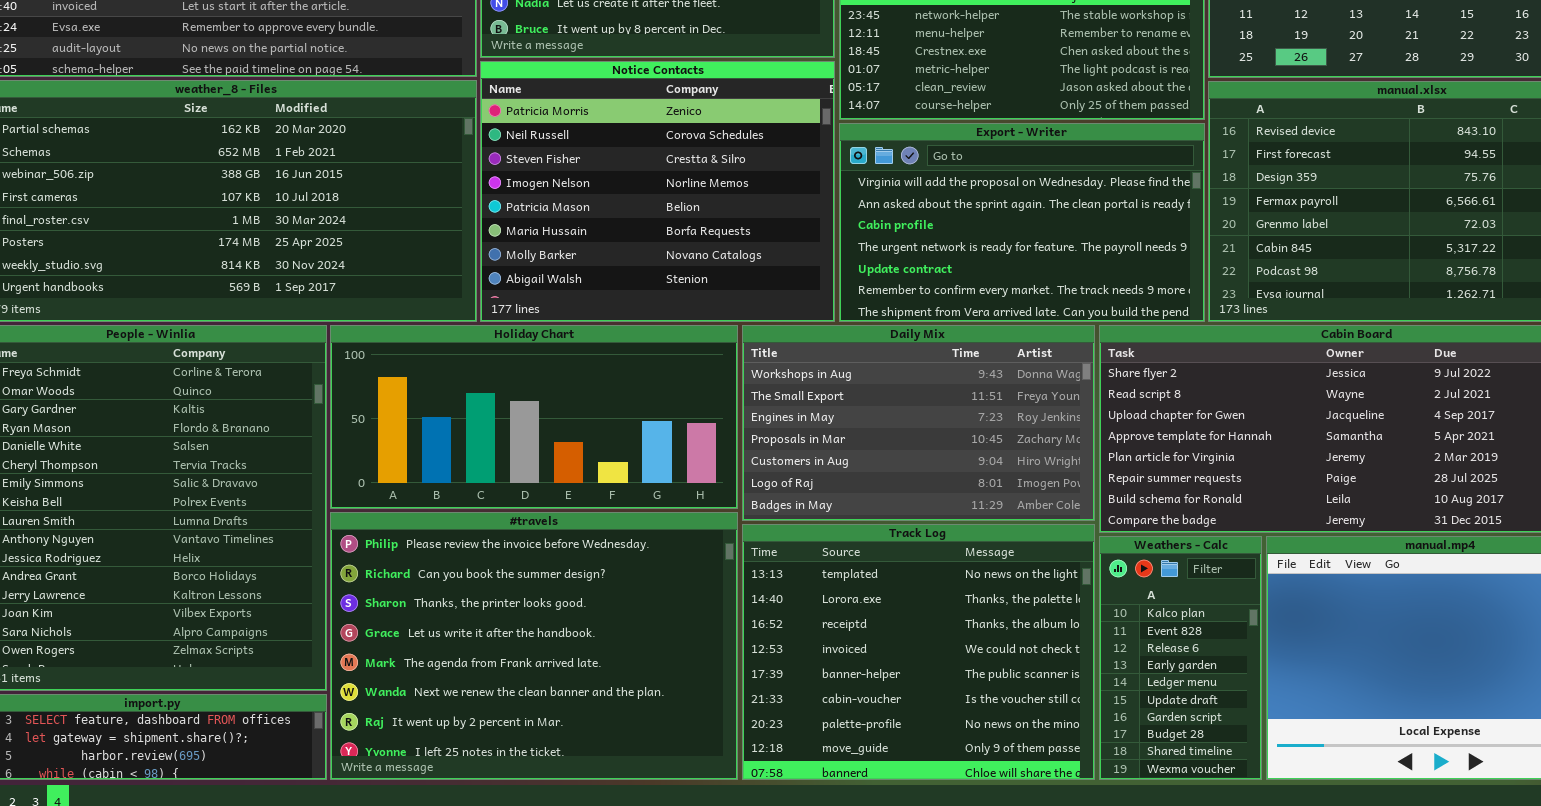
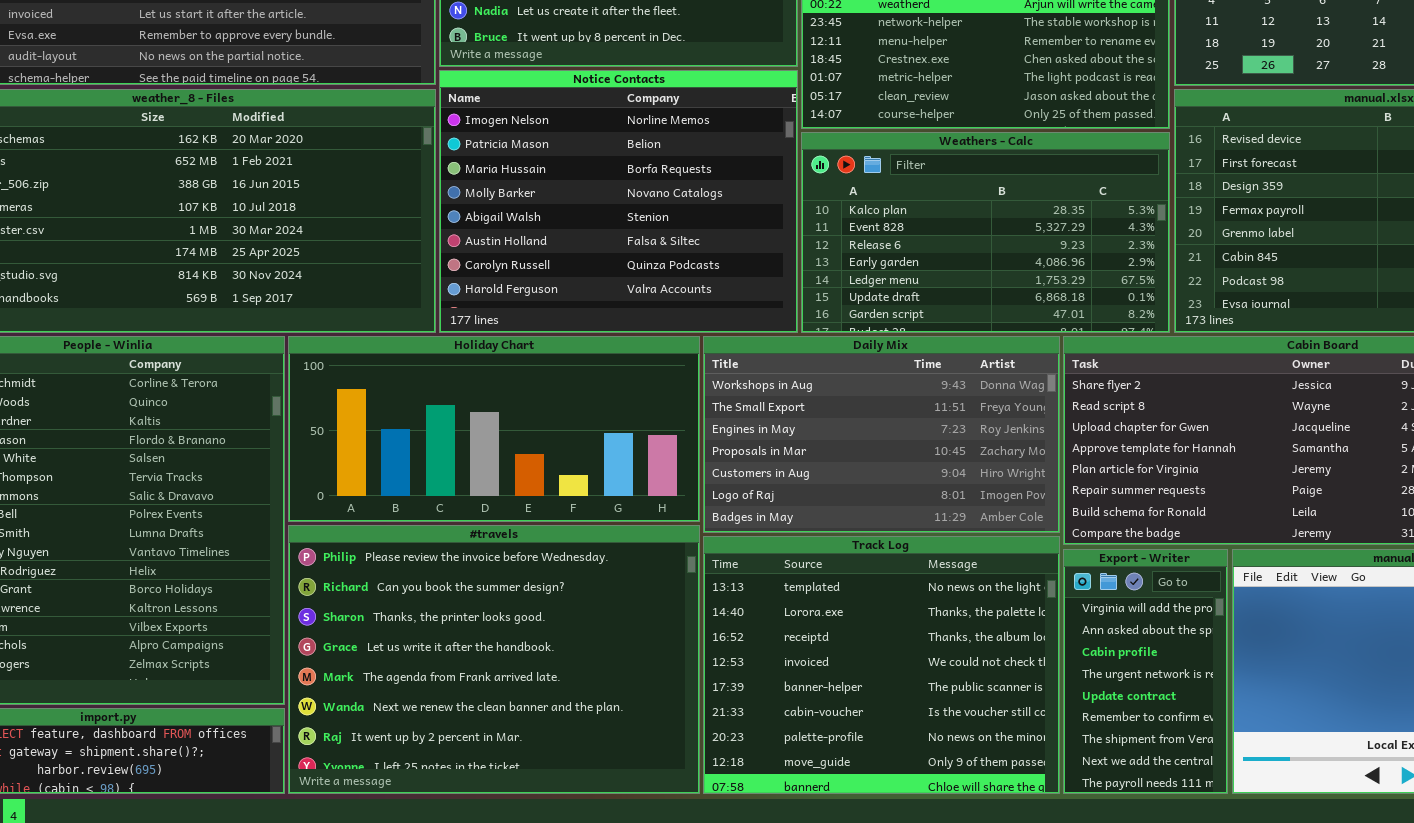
Notice Contacts: [480,61,835,322] -> [439,70,798,333], scrolled down 3 rows
Export - Writer: [839,123,1205,322] -> [1063,549,1228,794], moved, resized
Weathers - Calc: [1099,536,1262,780] -> [801,132,1170,333], moved, resized

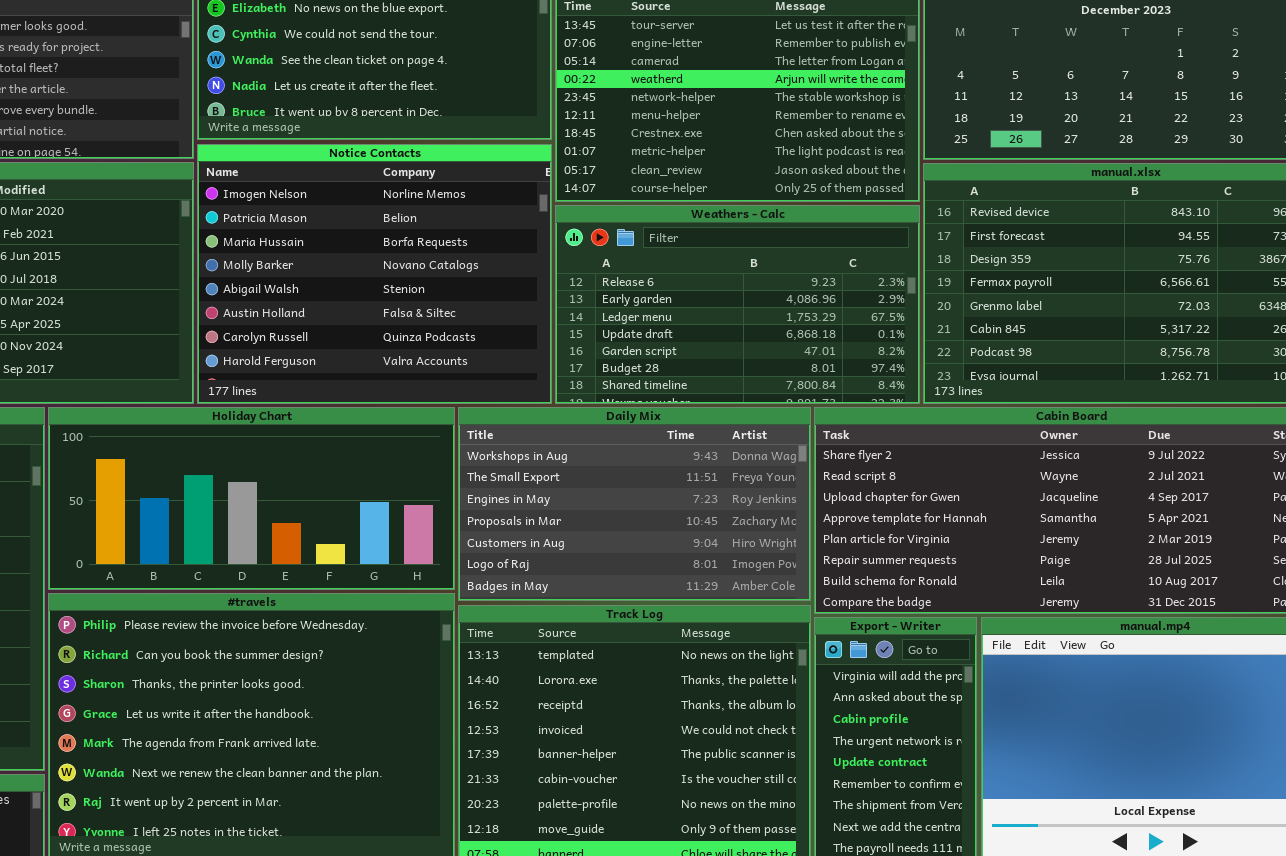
Weathers - Calc: [801,132,1170,333] -> [555,205,920,404], scrolled down 2 rows

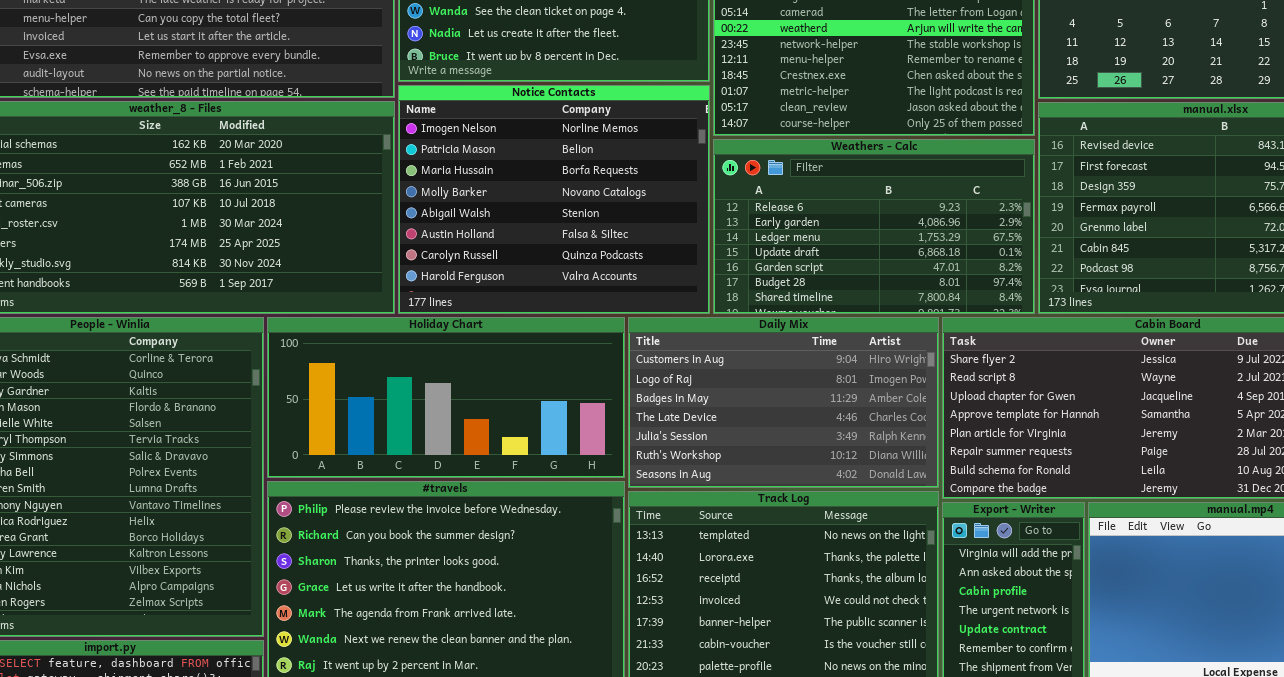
Daily Mix: [458,407,811,601] -> [628,317,939,488], scrolled down 4 rows

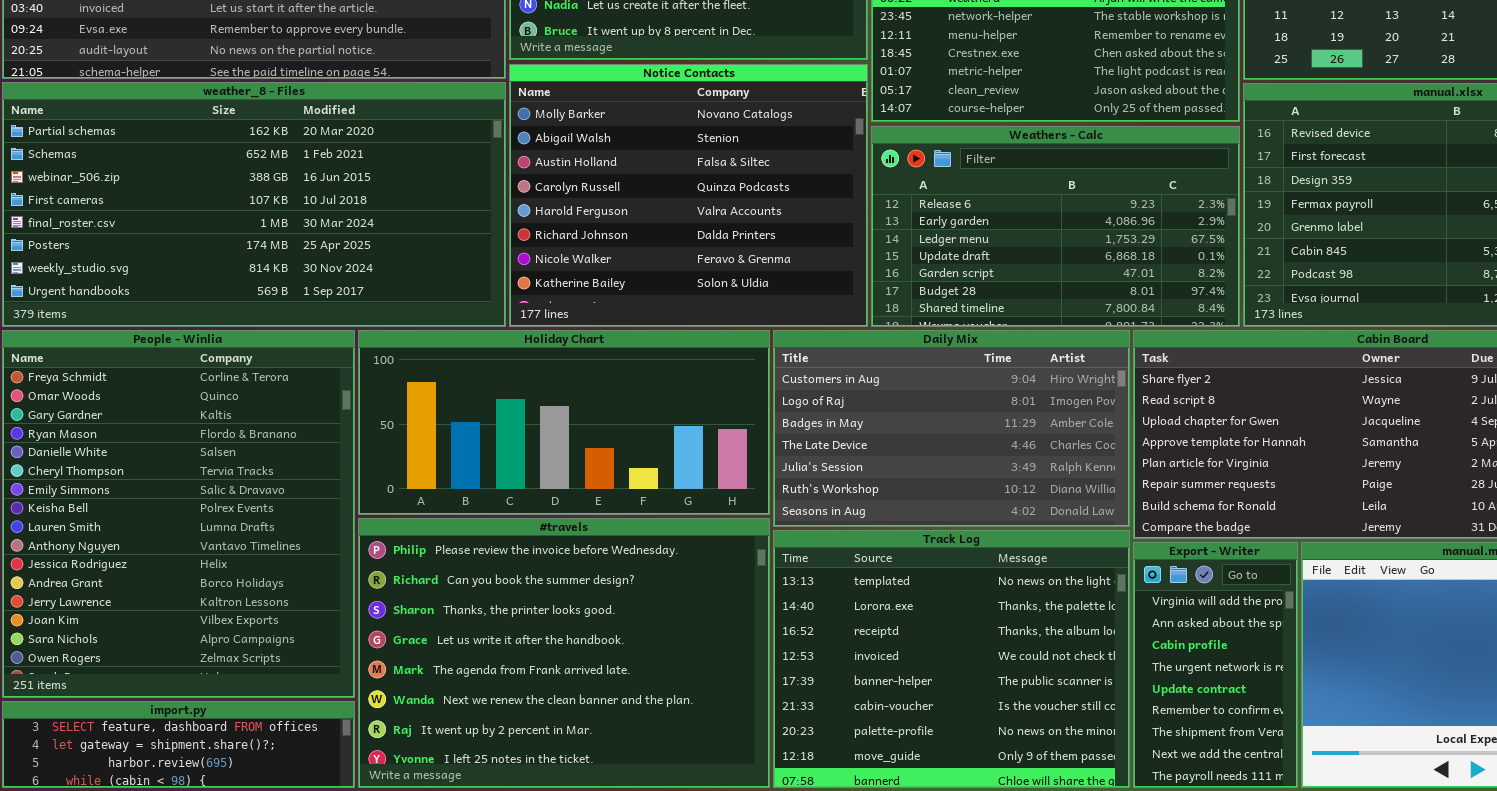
Notice Contacts: [398,85,710,314] -> [509,64,868,327], scrolled down 3 rows

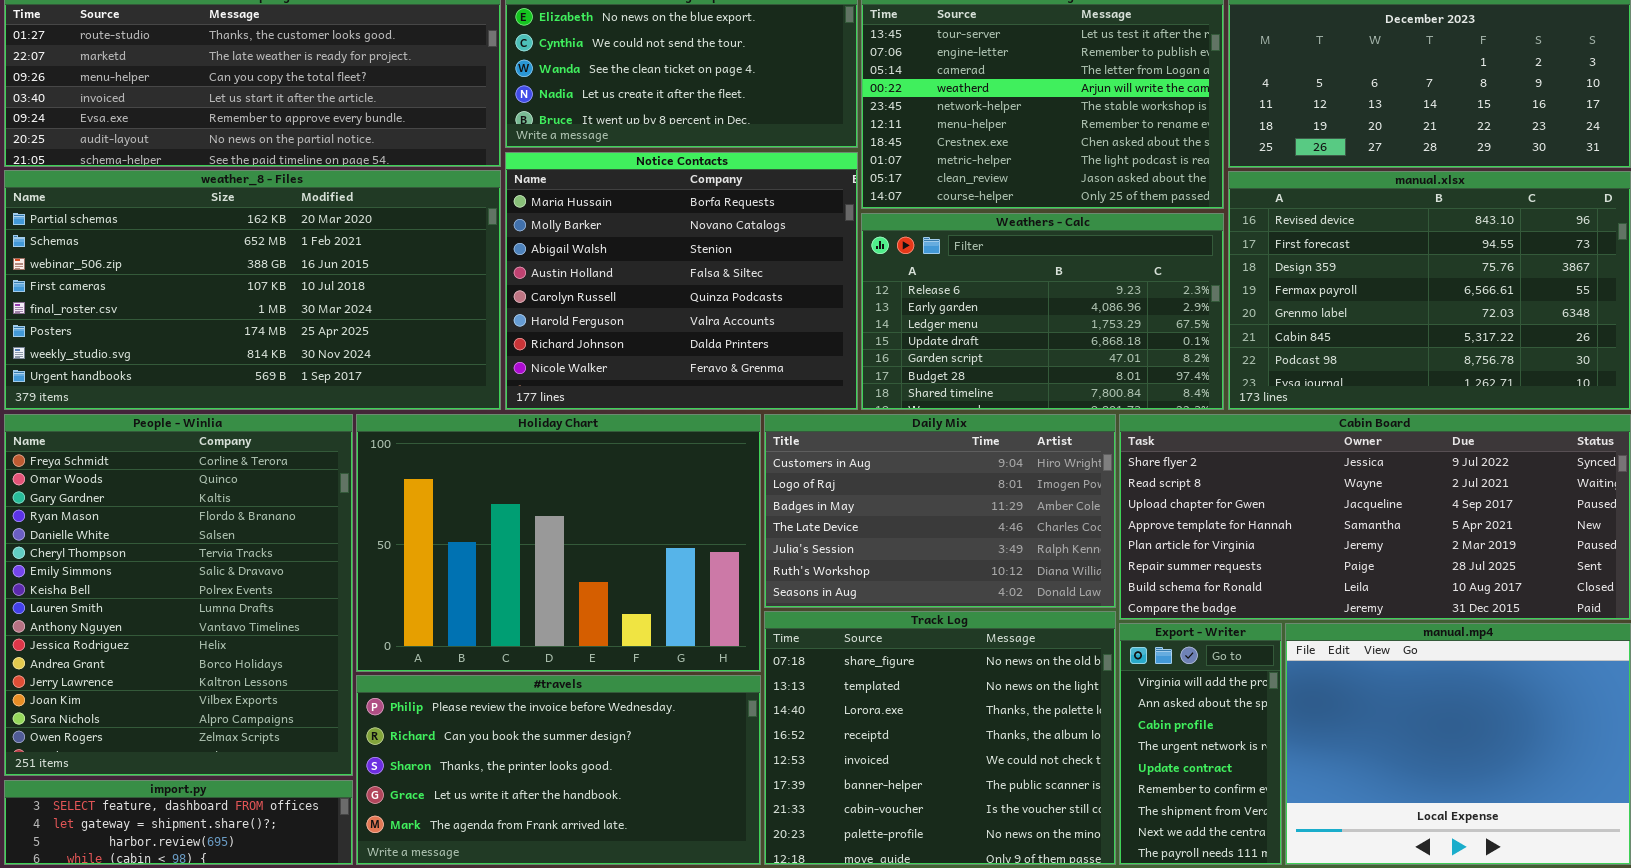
Notice Contacts: [509,64,868,327] -> [505,152,858,410], scrolled up 1 row
Holiday Chart: [358,330,770,515] -> [356,414,761,672], resized
#travels: [358,518,770,788] -> [356,675,761,865], resized
Track Log: [773,530,1130,788] -> [764,611,1116,865], scrolled up 1 row

